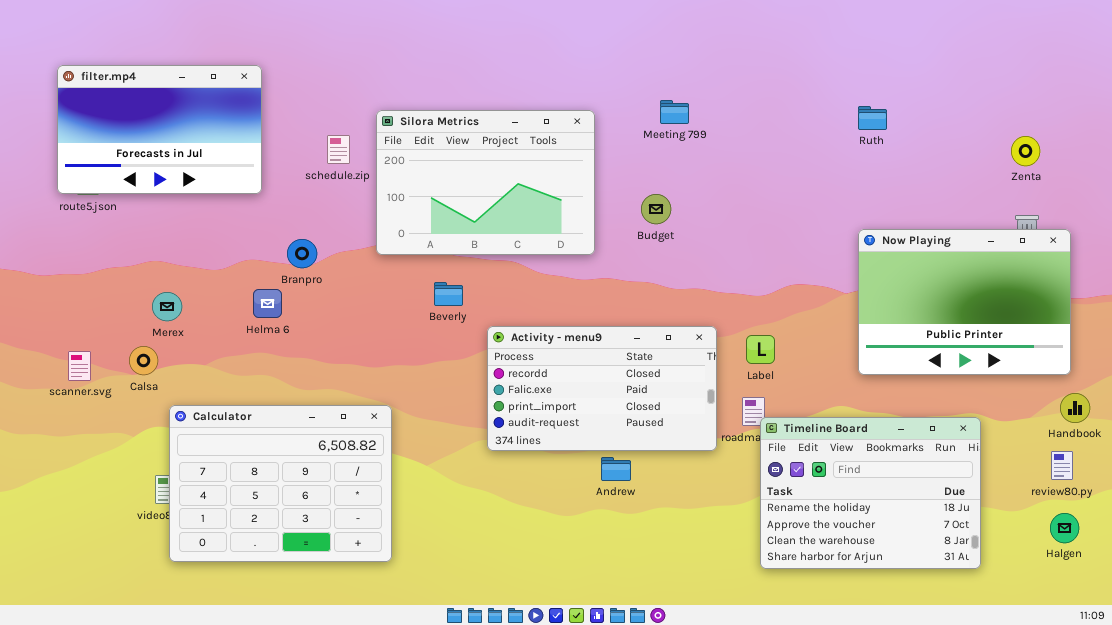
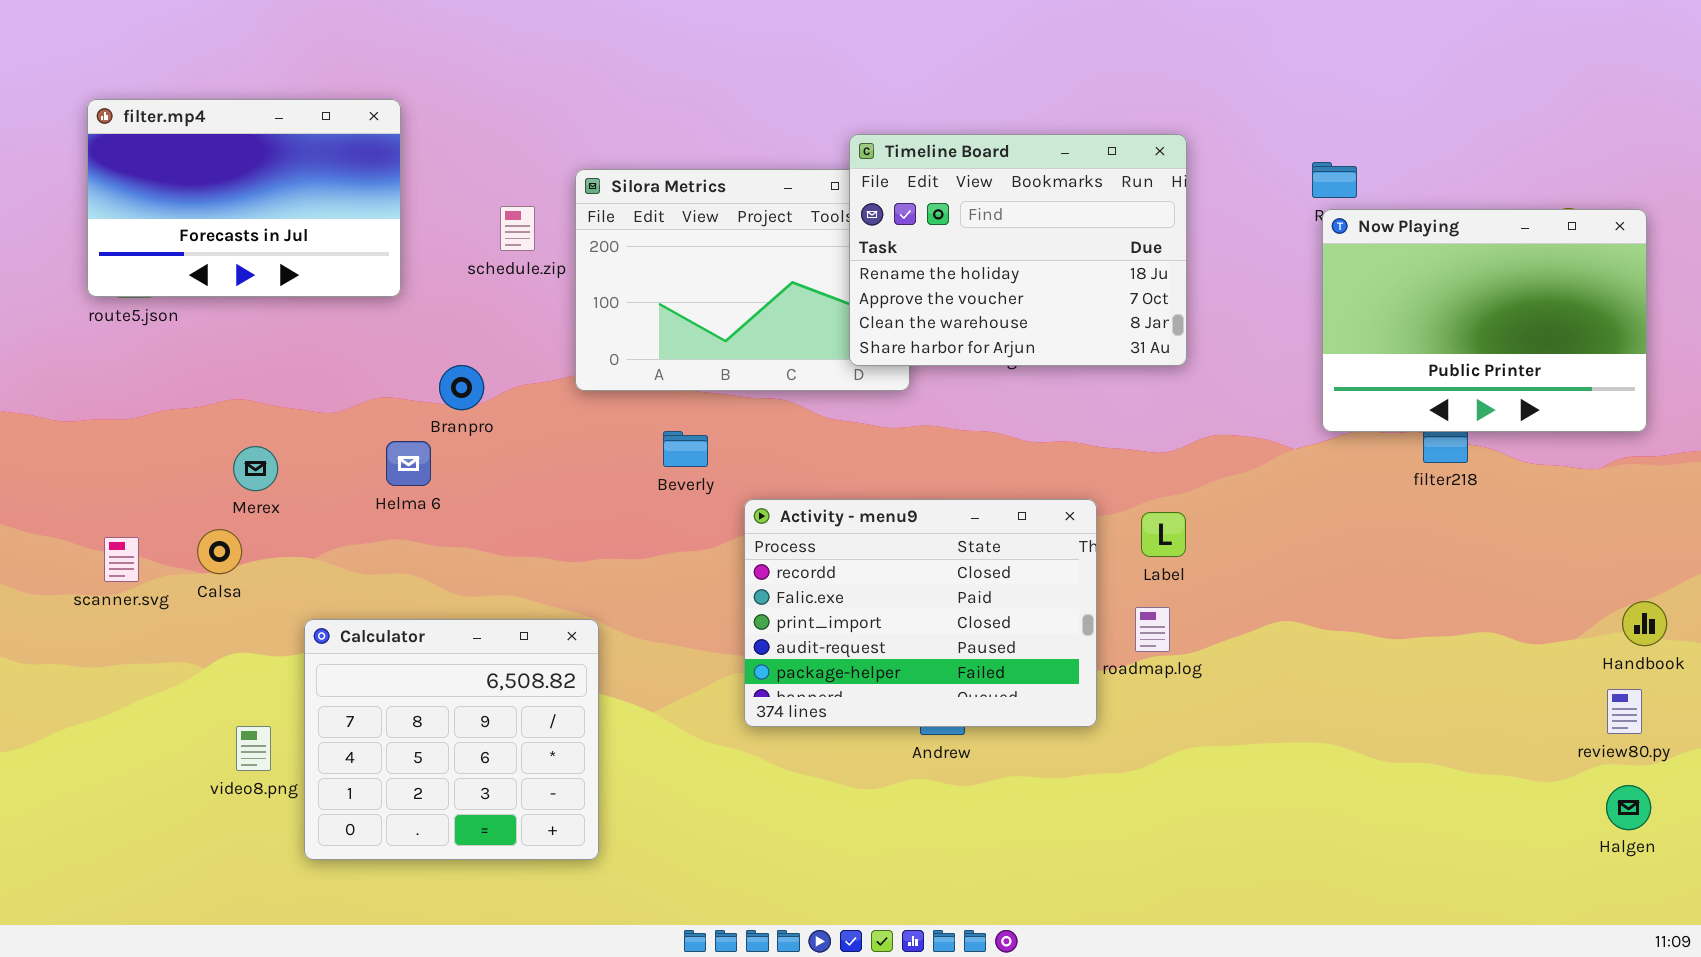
Now Playing: [858,229,1071,375] -> [1322,209,1647,432], moved
Activity - menu9: [487,326,717,451] -> [744,499,1097,727], resized
Calculator: [169,405,392,562] -> [304,619,599,860], resized
Timeline Board: [760,417,981,569] -> [849,134,1187,366], moved

